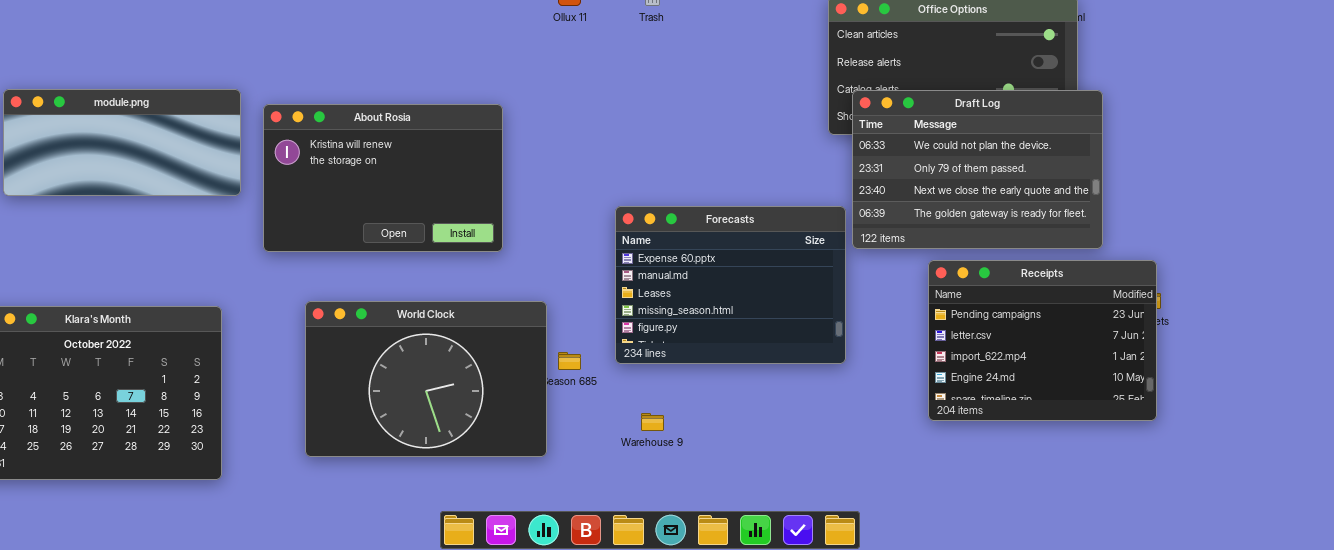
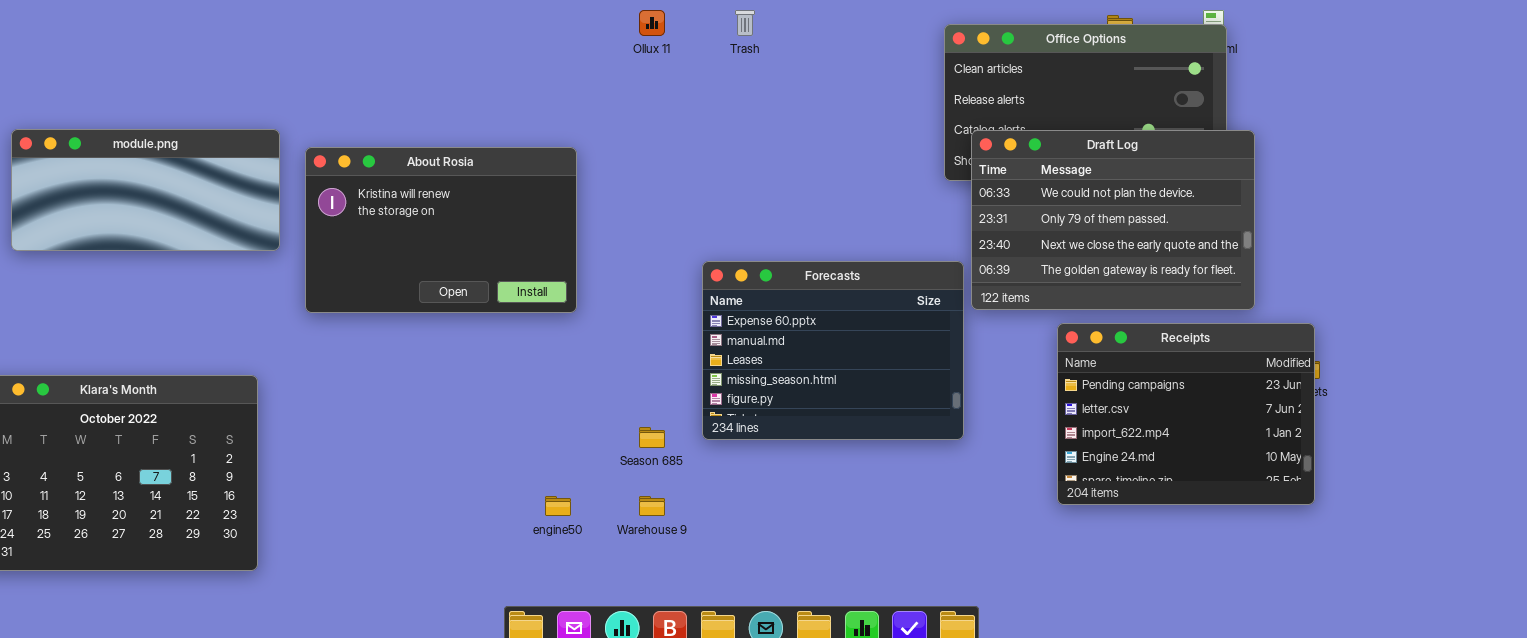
World Clock: [305,301,547,457] -> none, closed
Warehouse 9: [641,413,664,431] -> [639,496,665,516], moved

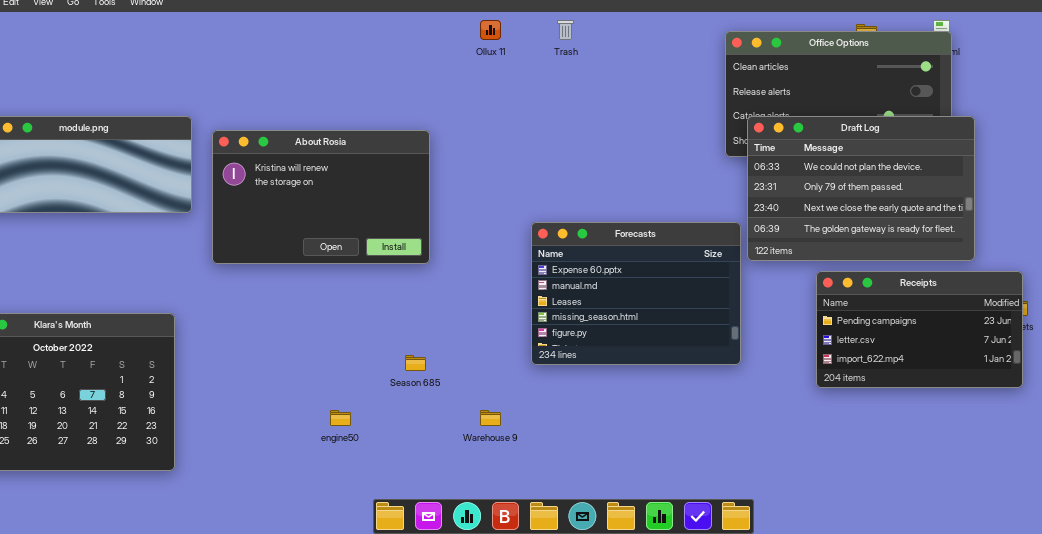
Receipts: [1057,323,1315,505] -> [816,271,1023,388], resized
Season 685: [639,427,665,448] -> [405,355,426,371], moved
engine50: [545,496,571,516] -> [330,410,351,426], moved

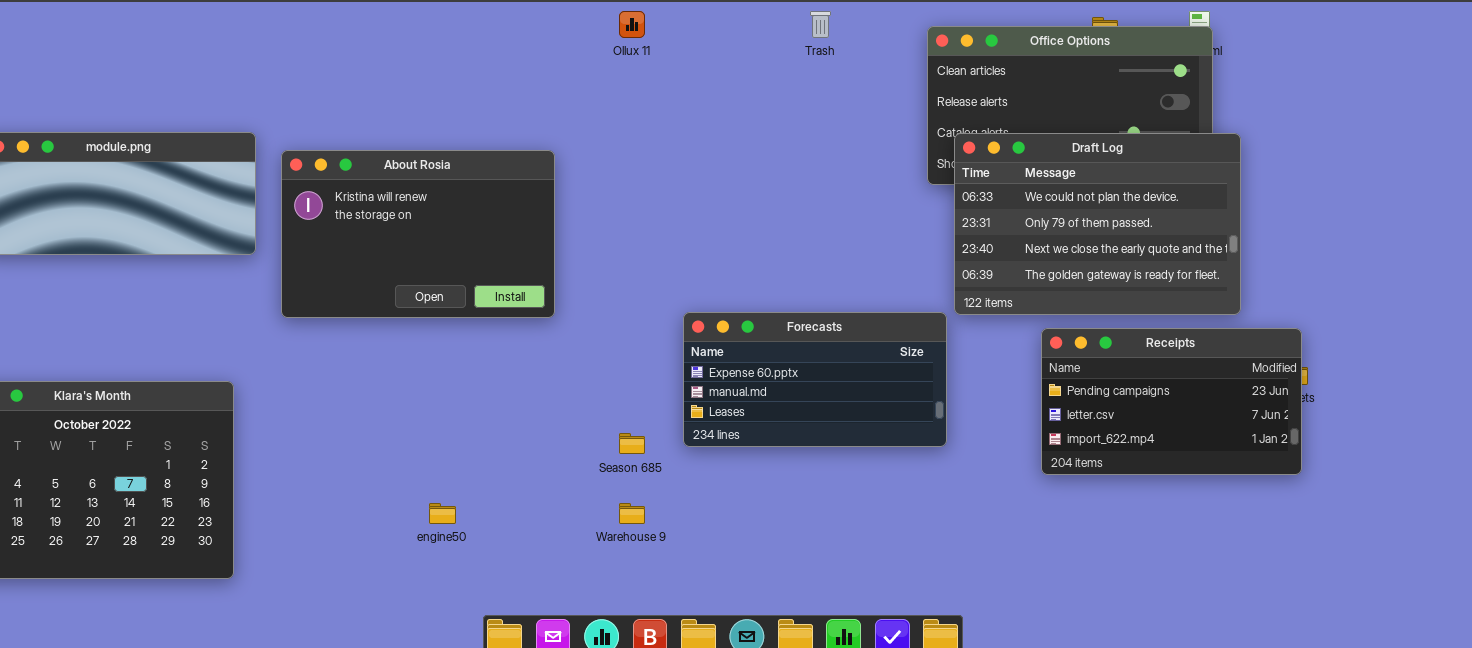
Trash: [557,20,574,40] -> [810,11,831,38], moved
Forecasts: [531,222,741,365] -> [683,312,947,447], resized
Season 685: [405,355,426,371] -> [619,433,645,454], moved

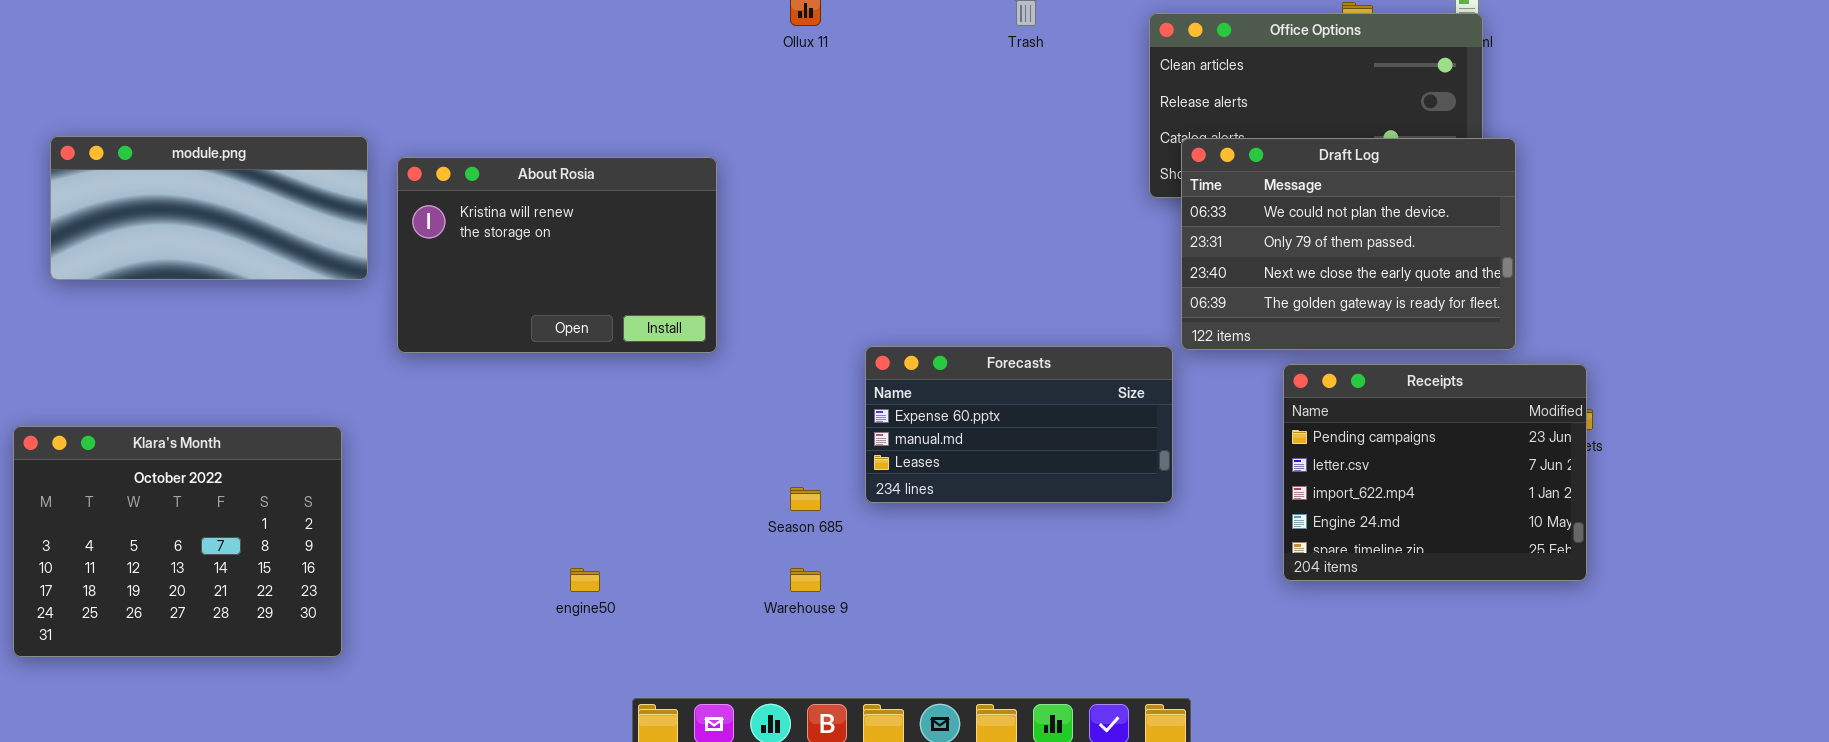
Receipts: [1041,328,1302,475] -> [1283,364,1587,581], resized

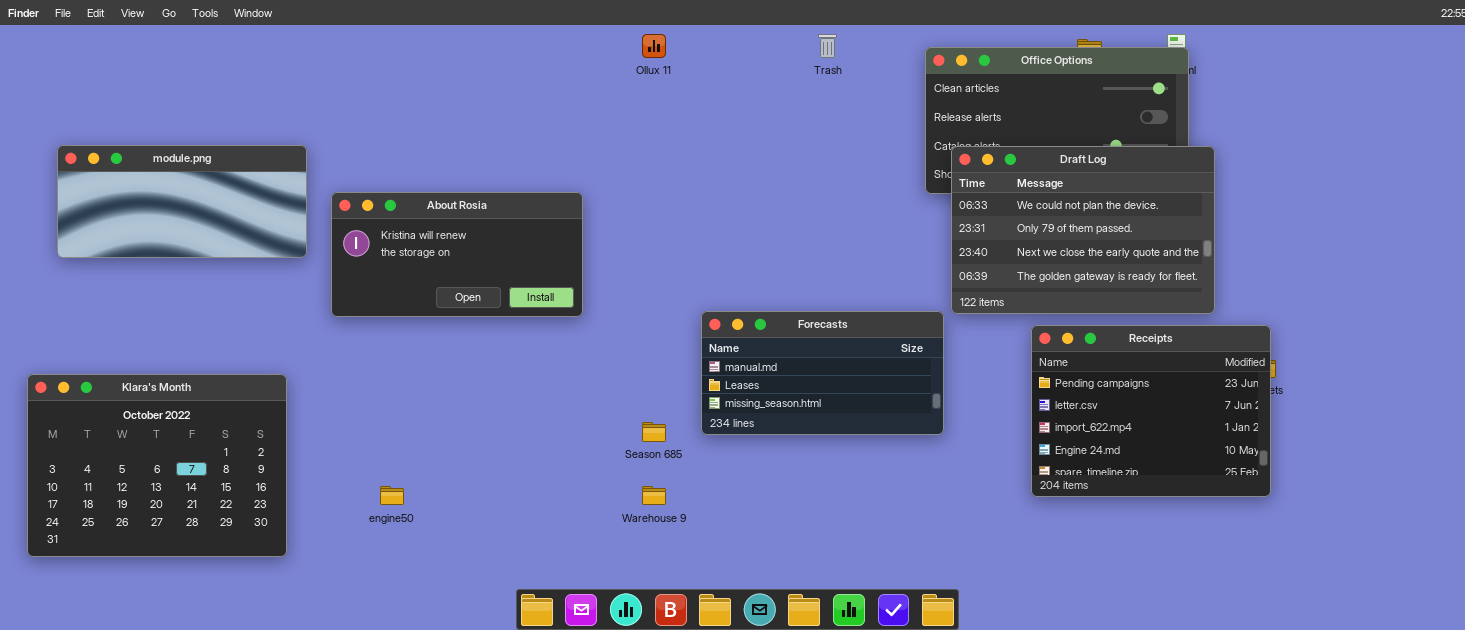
About Rosia: [397,157,717,353] -> [331,192,583,317], resized
Forecasts: [865,346,1173,503] -> [701,311,944,435], scrolled down 1 row
engine50: [570,568,600,592] -> [380,486,404,505], moved

